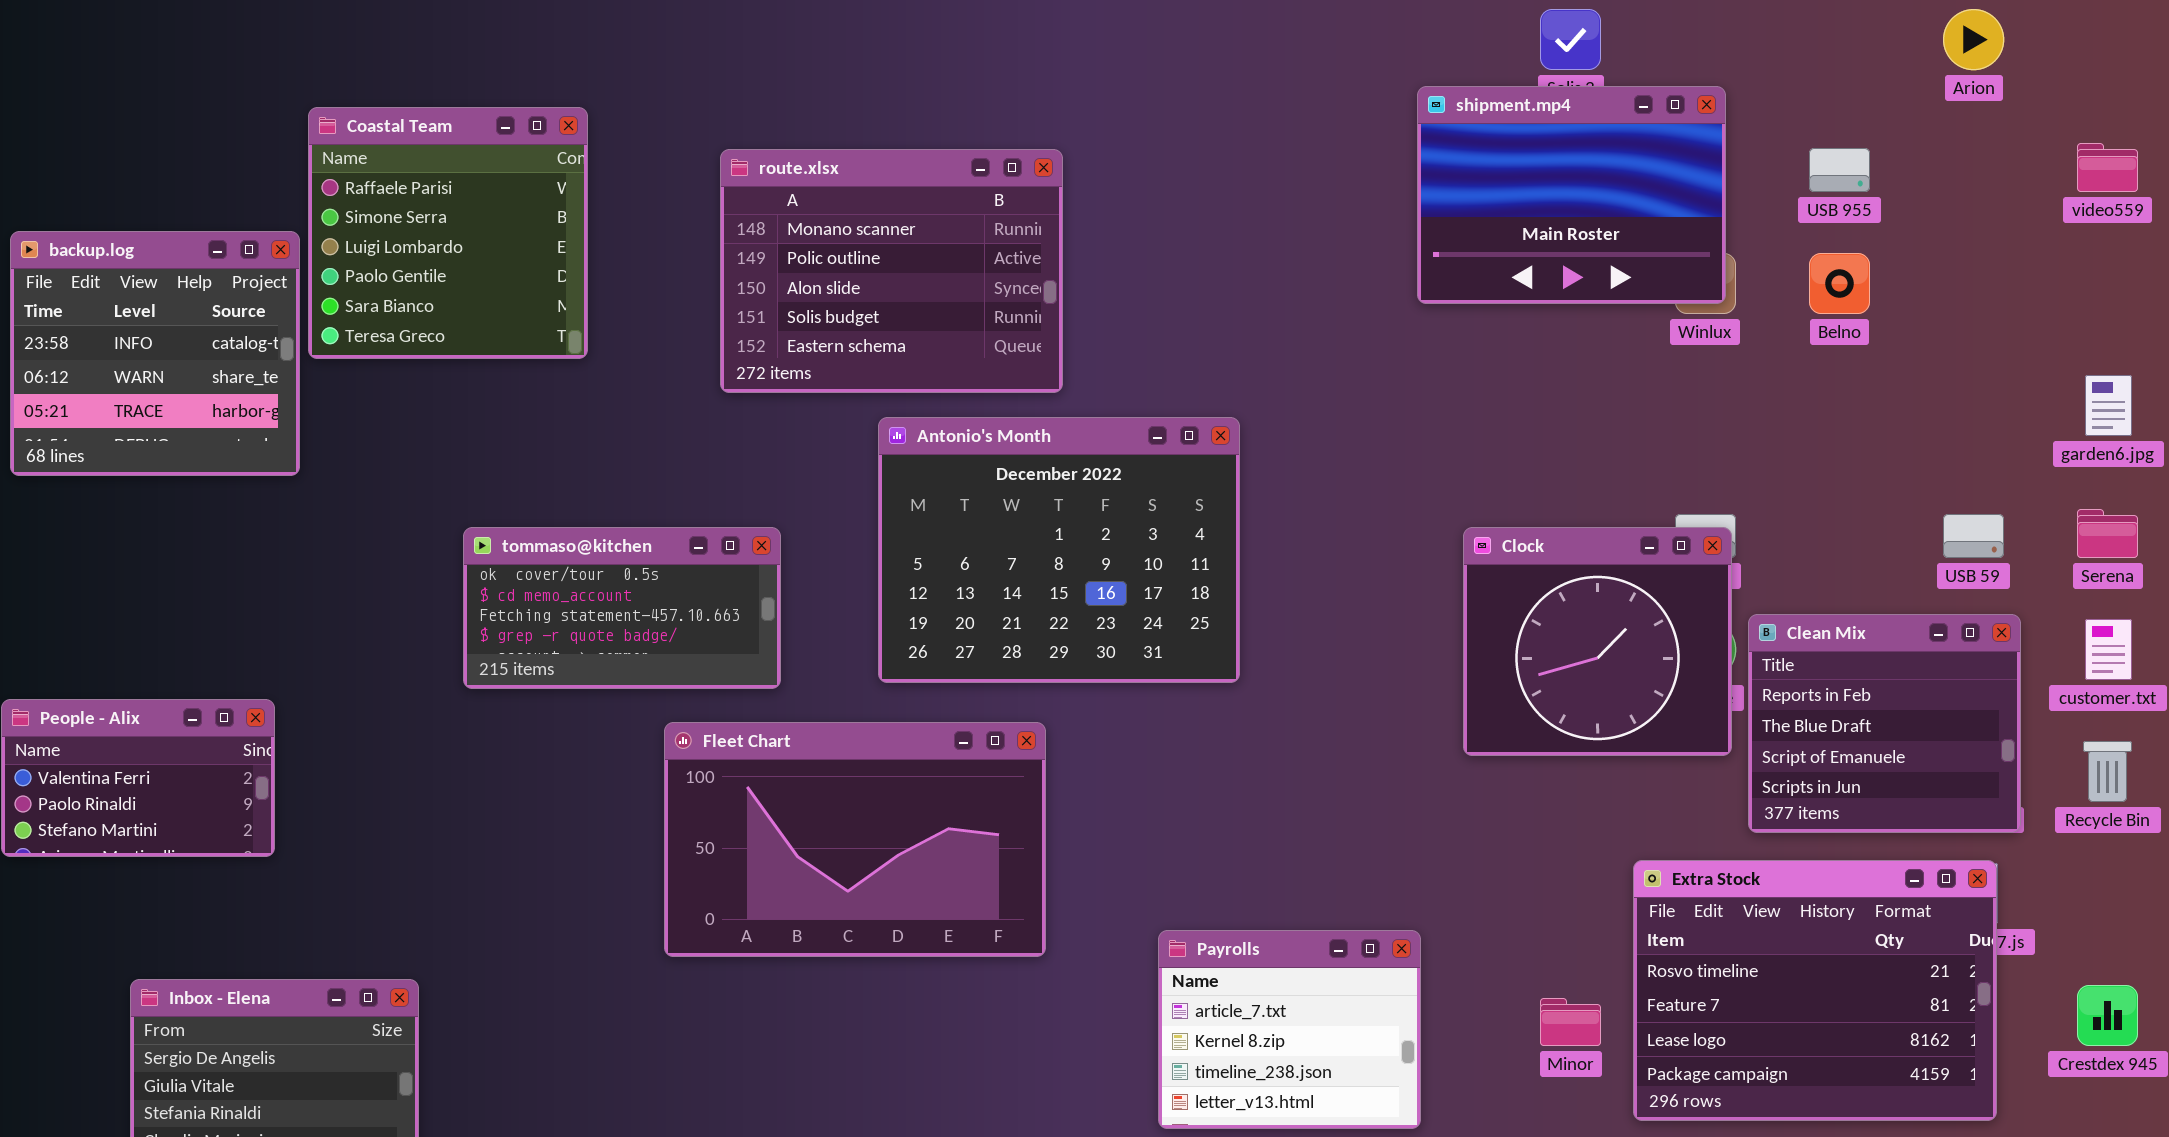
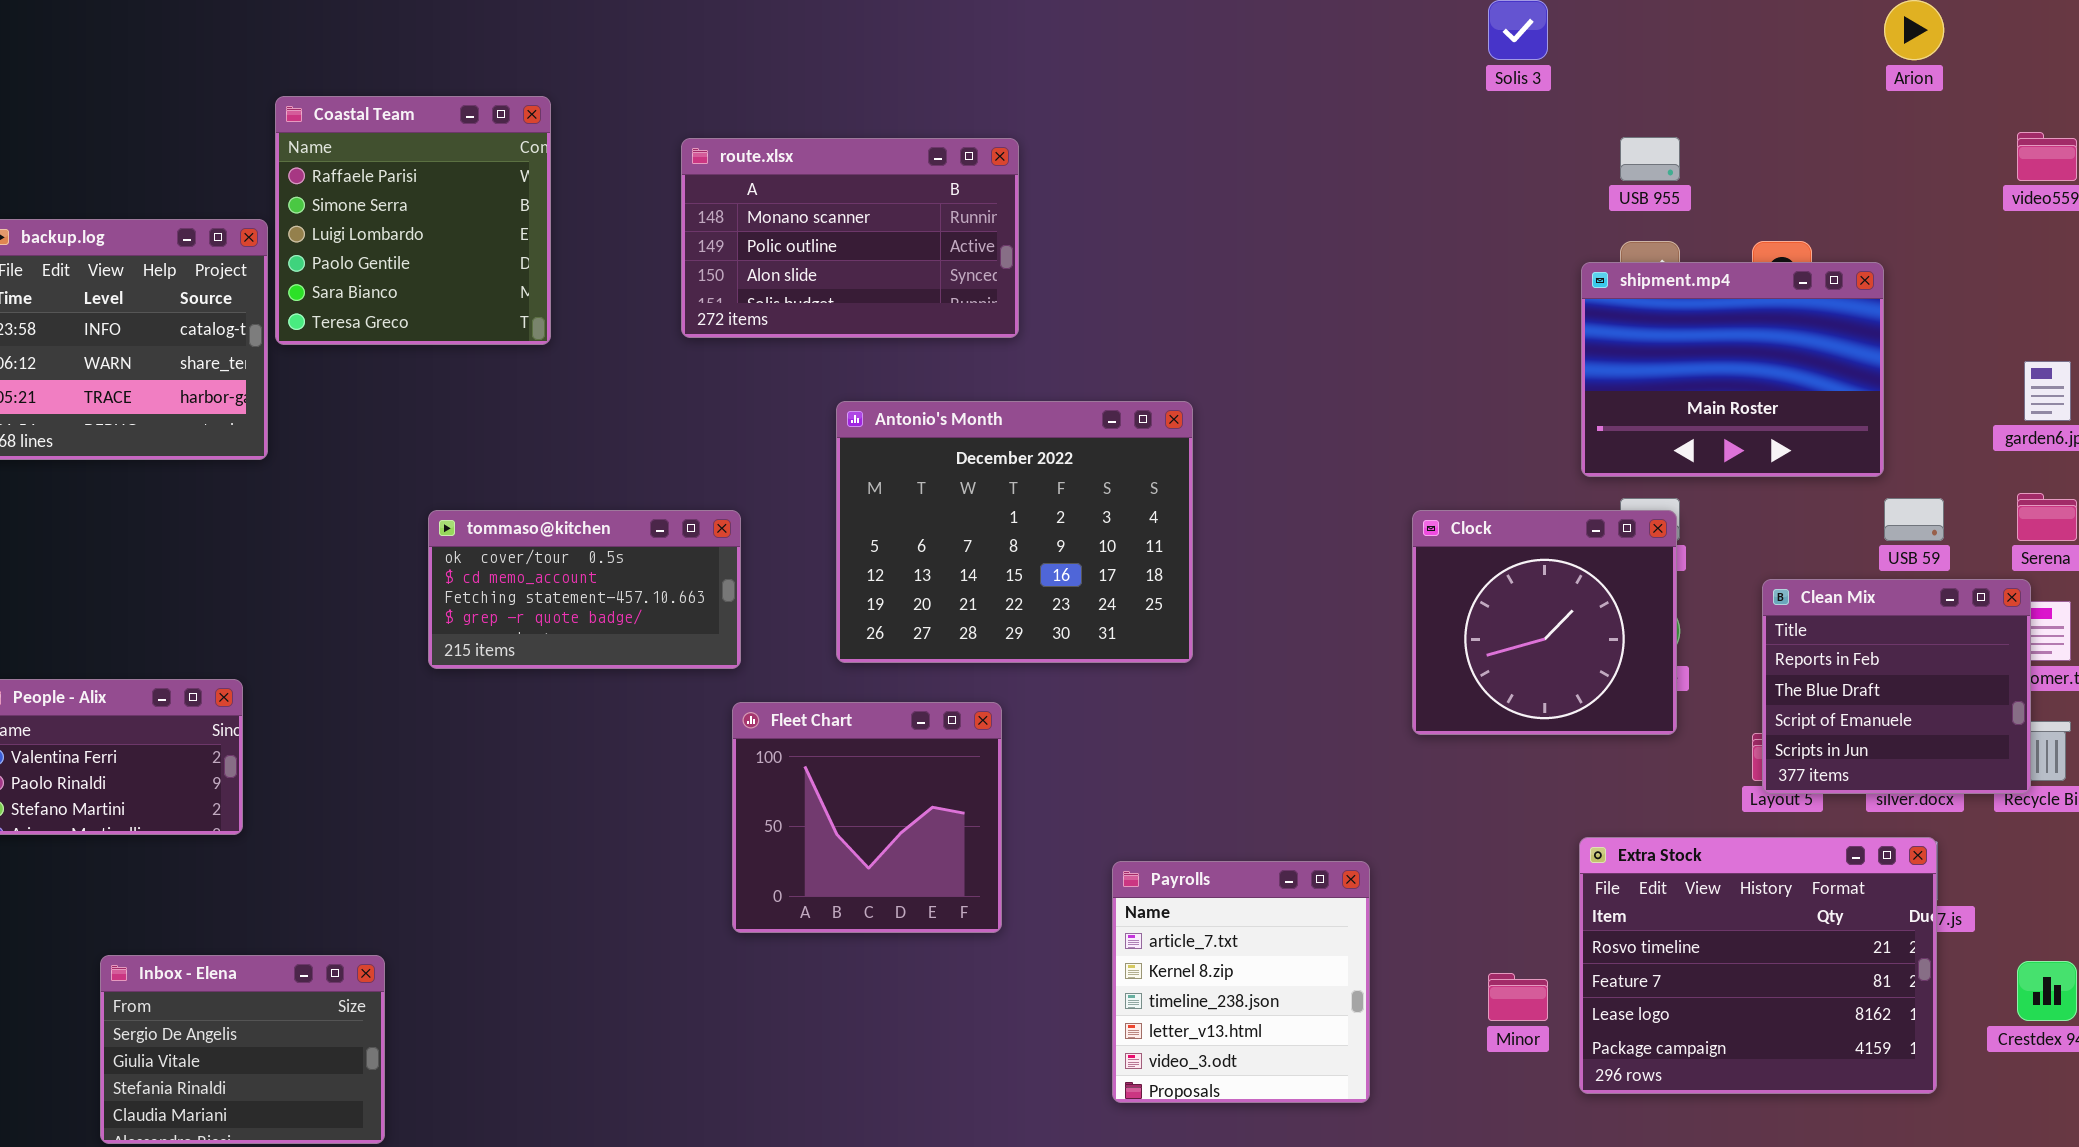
shipment.mp4: [1417,86,1726,304] -> [1581,262,1884,477], moved
USB 955: [1809,148,1870,192] -> [1620,137,1680,181], moved
route.xlsx: [720,149,1063,393] -> [681,138,1019,338], resized
Clean Mix: [1748,614,2021,833] -> [1762,579,2031,794], moved
Fleet Chart: [664,722,1046,957] -> [732,702,1002,933], resized
Payrolls: [1158,930,1421,1129] -> [1112,861,1370,1103], resized

